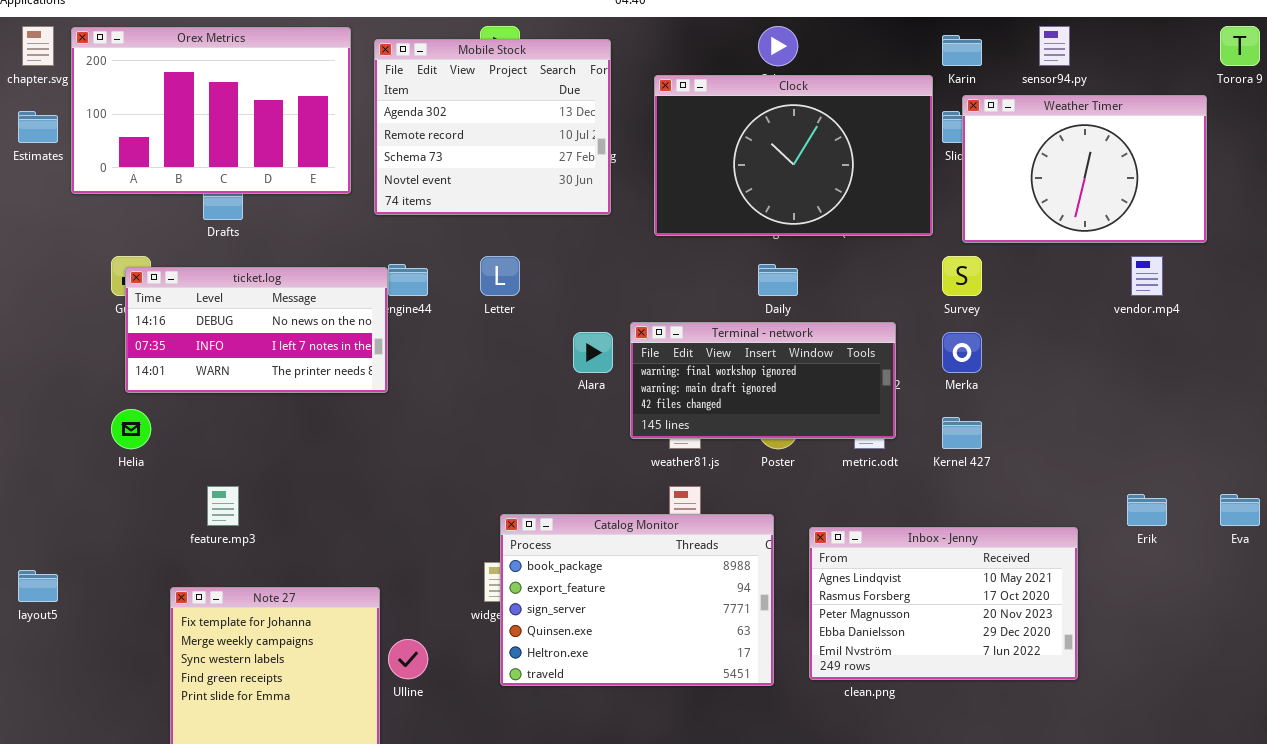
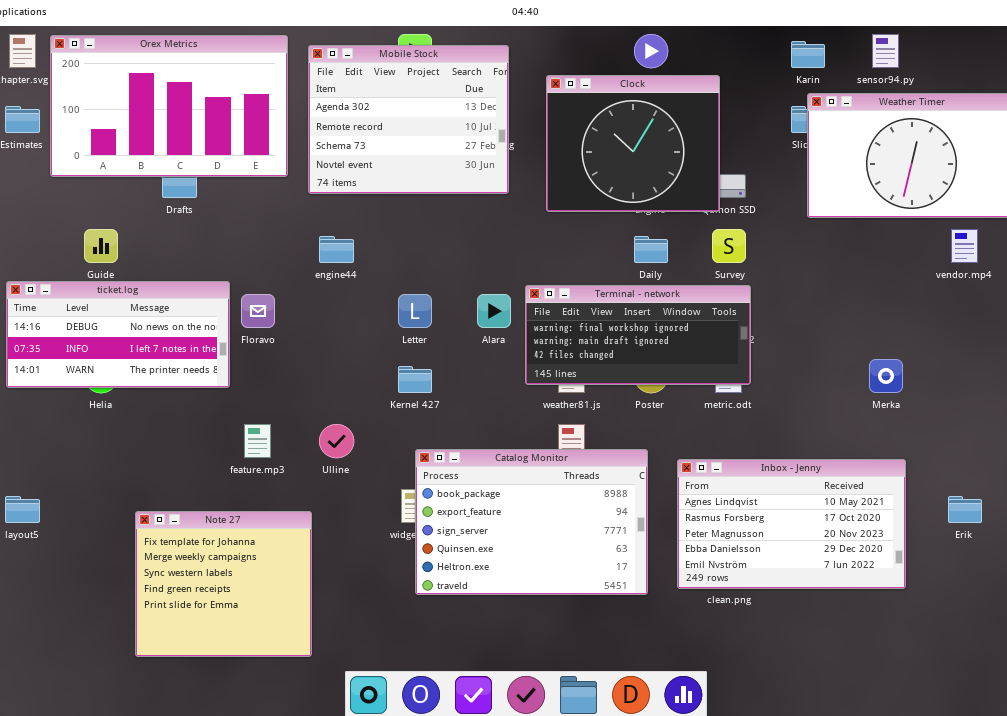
Clock: [654,75,933,236] -> [546,75,720,212], resized
Letter: [480,256,520,296] -> [398,294,432,328], moved
Survey: [942,256,982,296] -> [712,229,746,263], moved
ticket.log: [125,267,388,393] -> [6,281,230,388], moved
Merka: [942,332,982,373] -> [869,359,903,393], moved
Kernel 427: [942,417,982,449] -> [398,366,432,393], moved
feature.mp3: [207,486,239,526] -> [244,424,271,458], moved
Erik: [1127,494,1167,526] -> [948,496,982,523], moved
Ulline: [388,639,428,679] -> [319,424,354,458], moved

